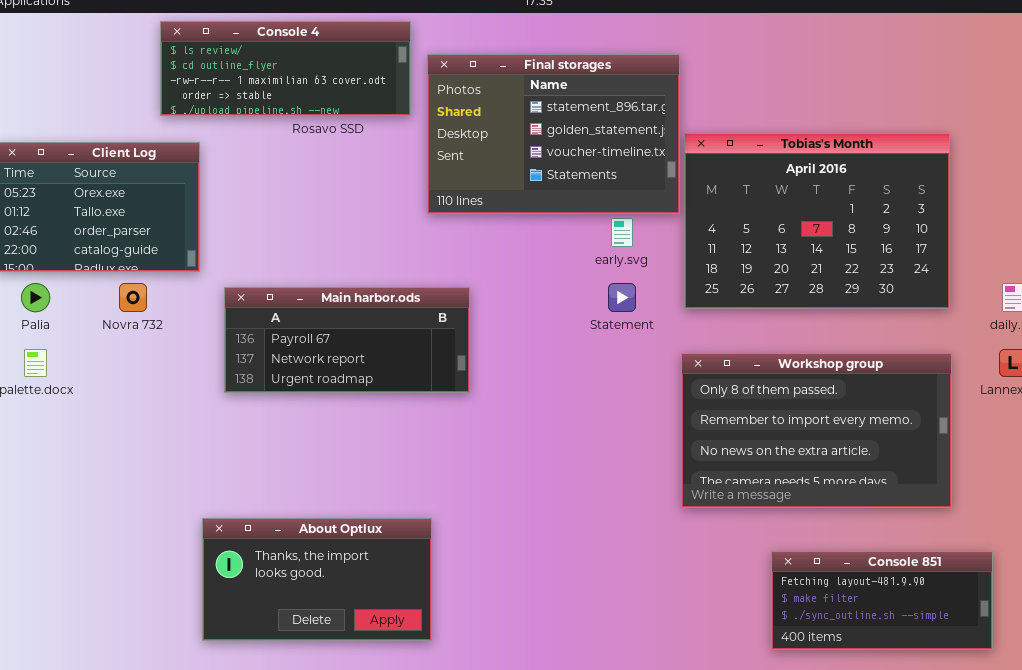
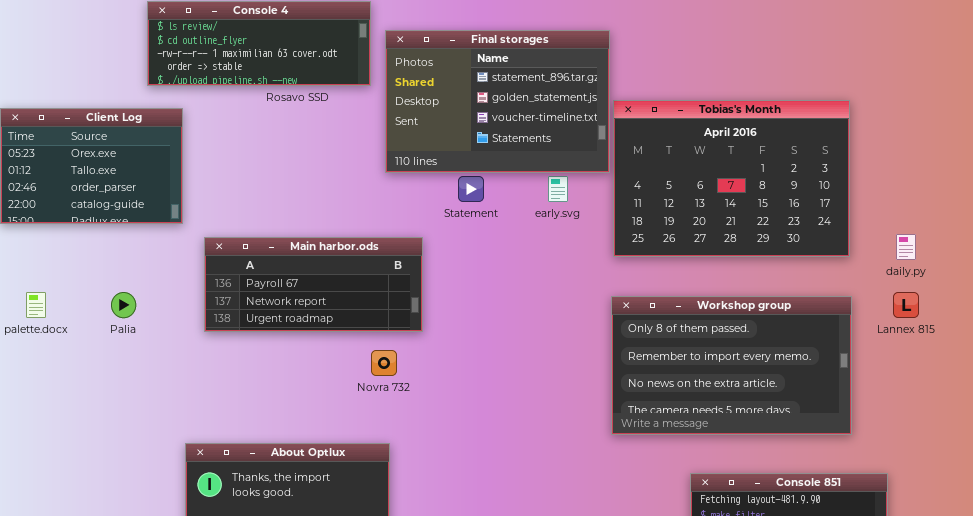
Palia: [21,283,50,312] -> [111,292,136,318], moved
Novra 732: [119,283,147,312] -> [371,350,397,376], moved
Statement: [608,283,636,312] -> [458,176,484,202], moved

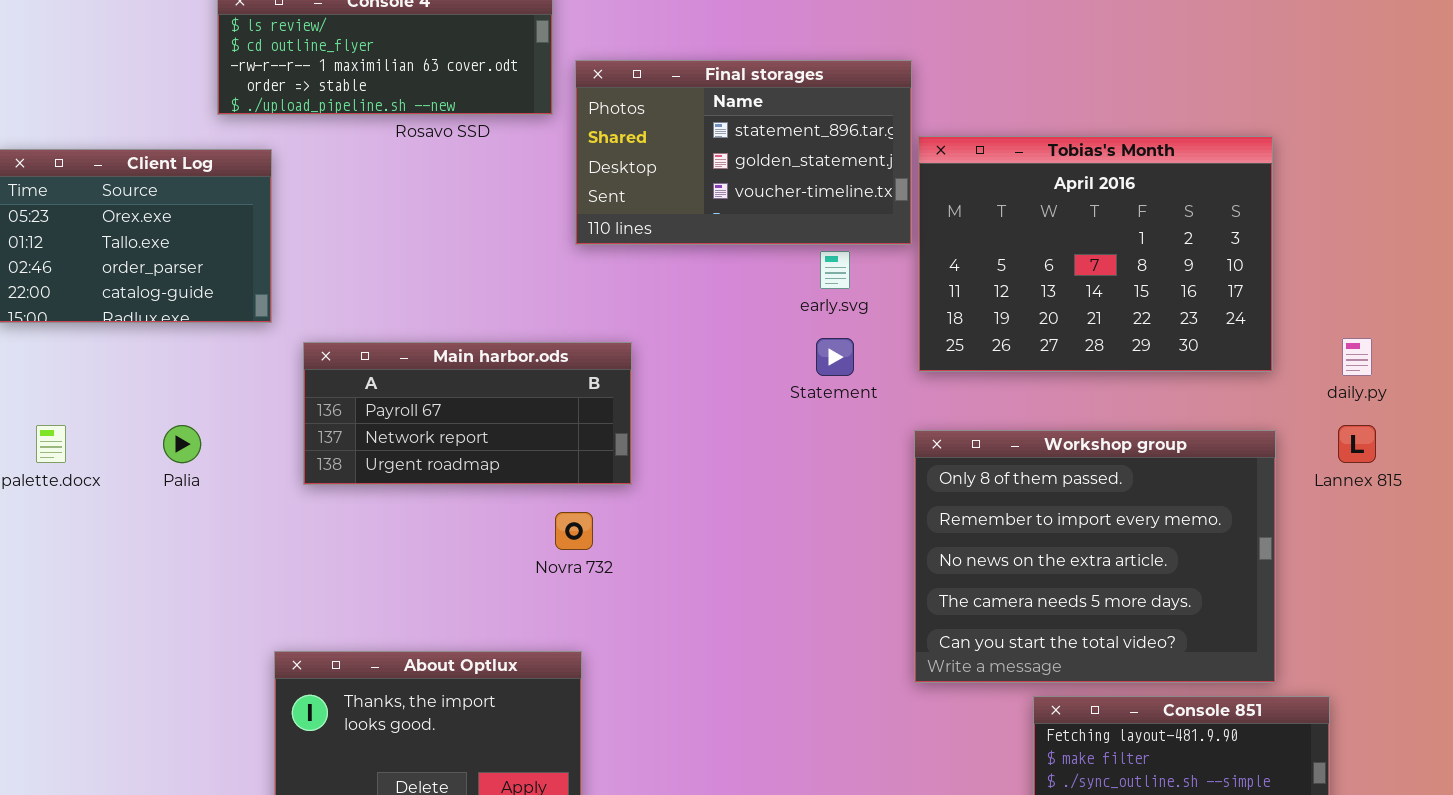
Final storages: [385,30,610,173] -> [575,60,912,245], resized
Statement: [458,176,484,202] -> [816,338,854,376], moved
Workshop group: [611,296,852,435] -> [914,430,1276,683], resized

